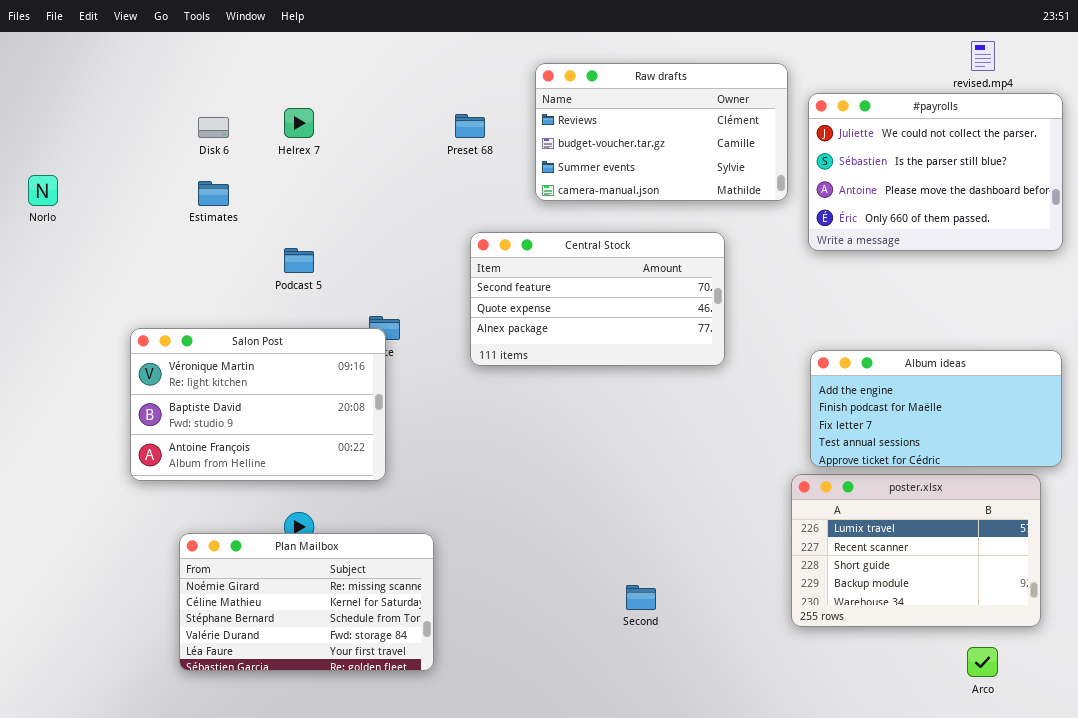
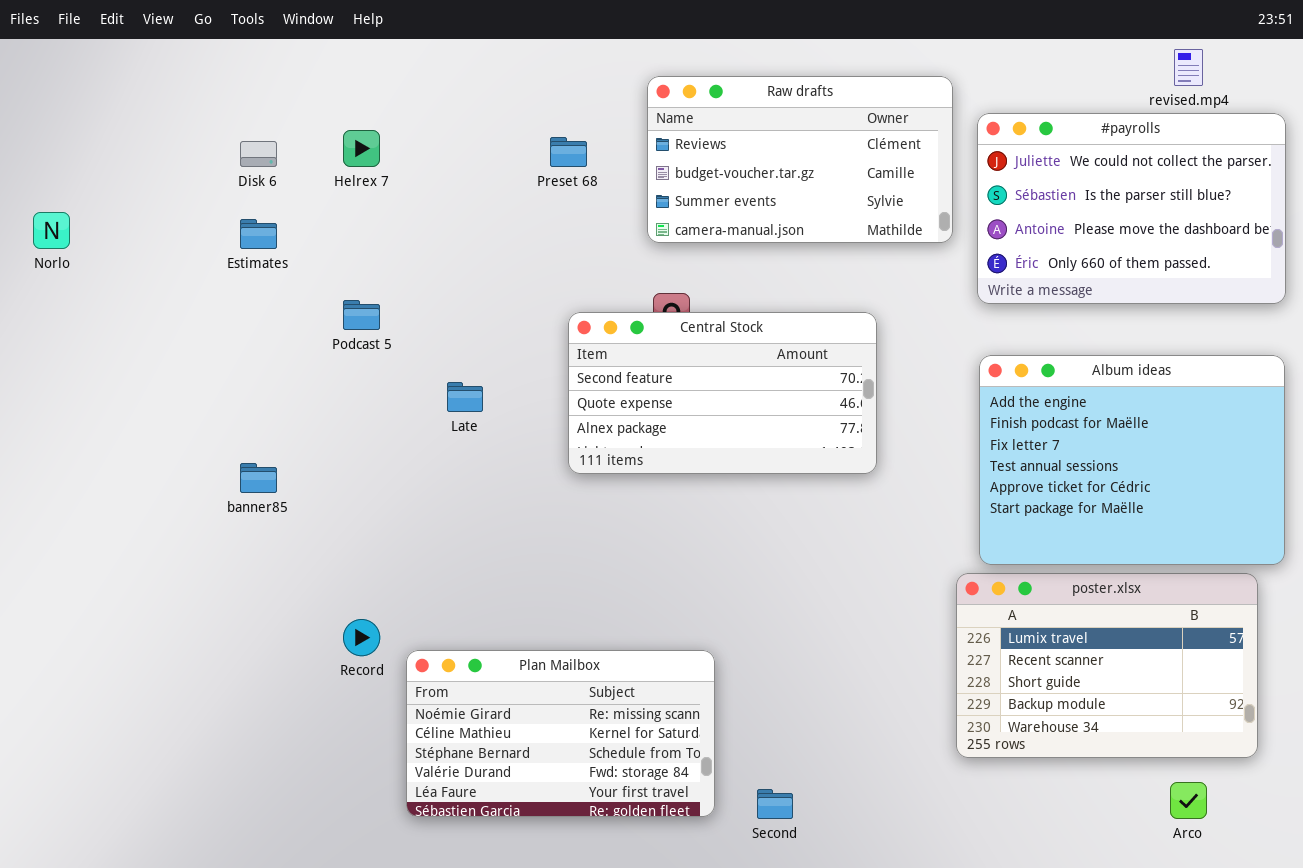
Central Stock: [470,232,725,366] -> [568,312,877,474], moved
Salon Post: [130,328,386,481] -> none, closed
Album ideas: [810,350,1062,467] -> [979,355,1285,565], resized
Plan Mailbox: [179,533,434,671] -> [406,650,715,817], moved
Second: [626,585,656,610] -> [757,789,793,819], moved

